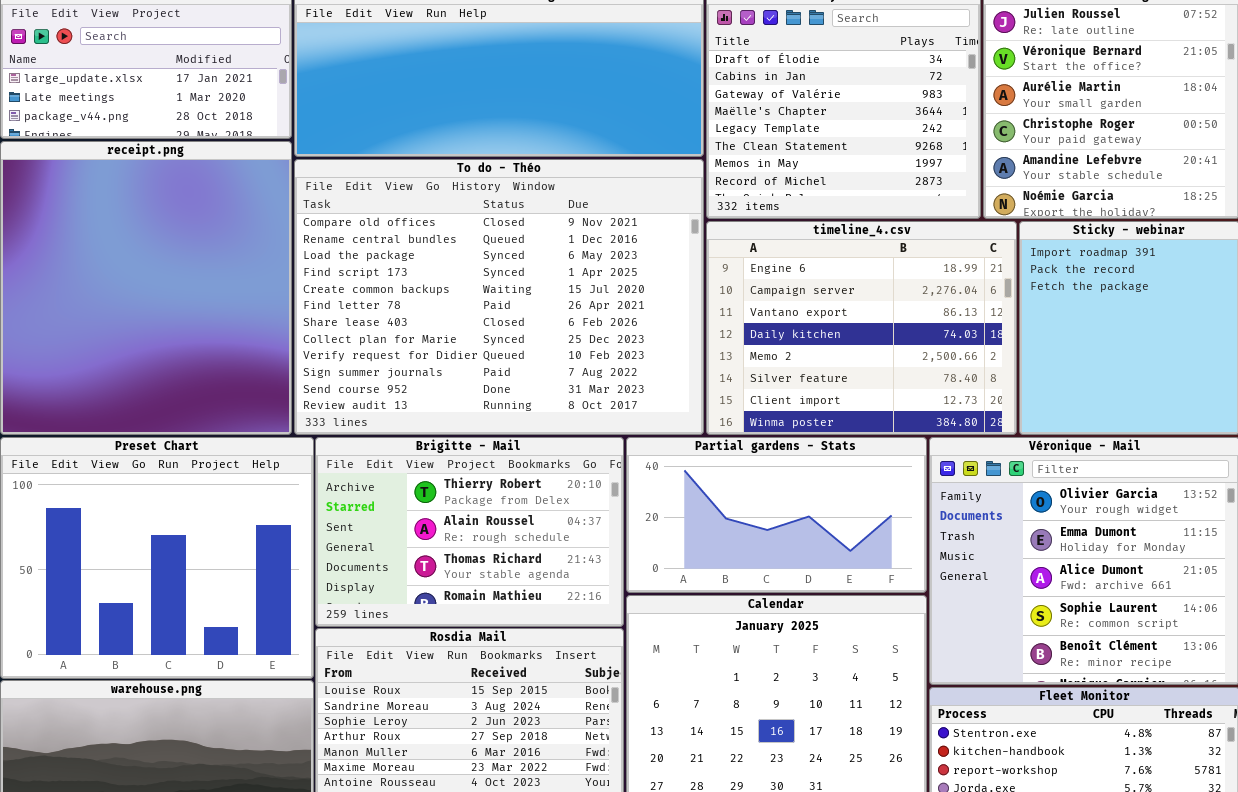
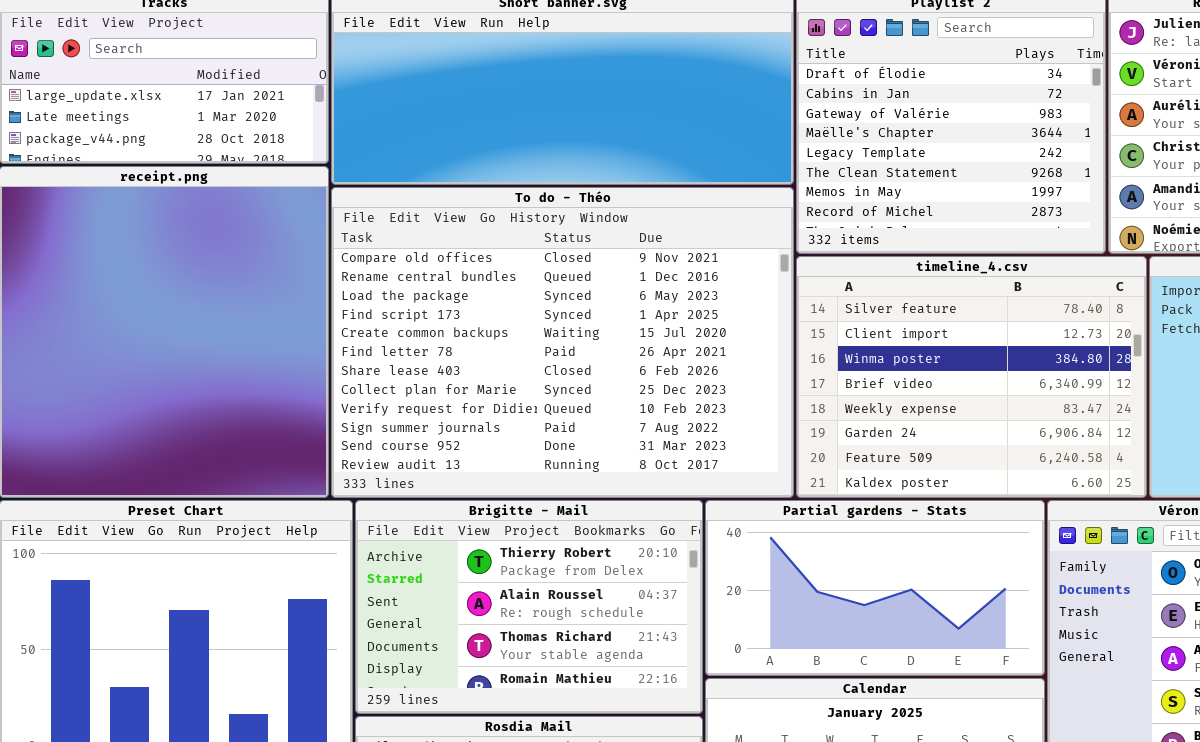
timeline_4.csv: [706,221,1017,435] -> [796,256,1147,498], scrolled down 5 rows

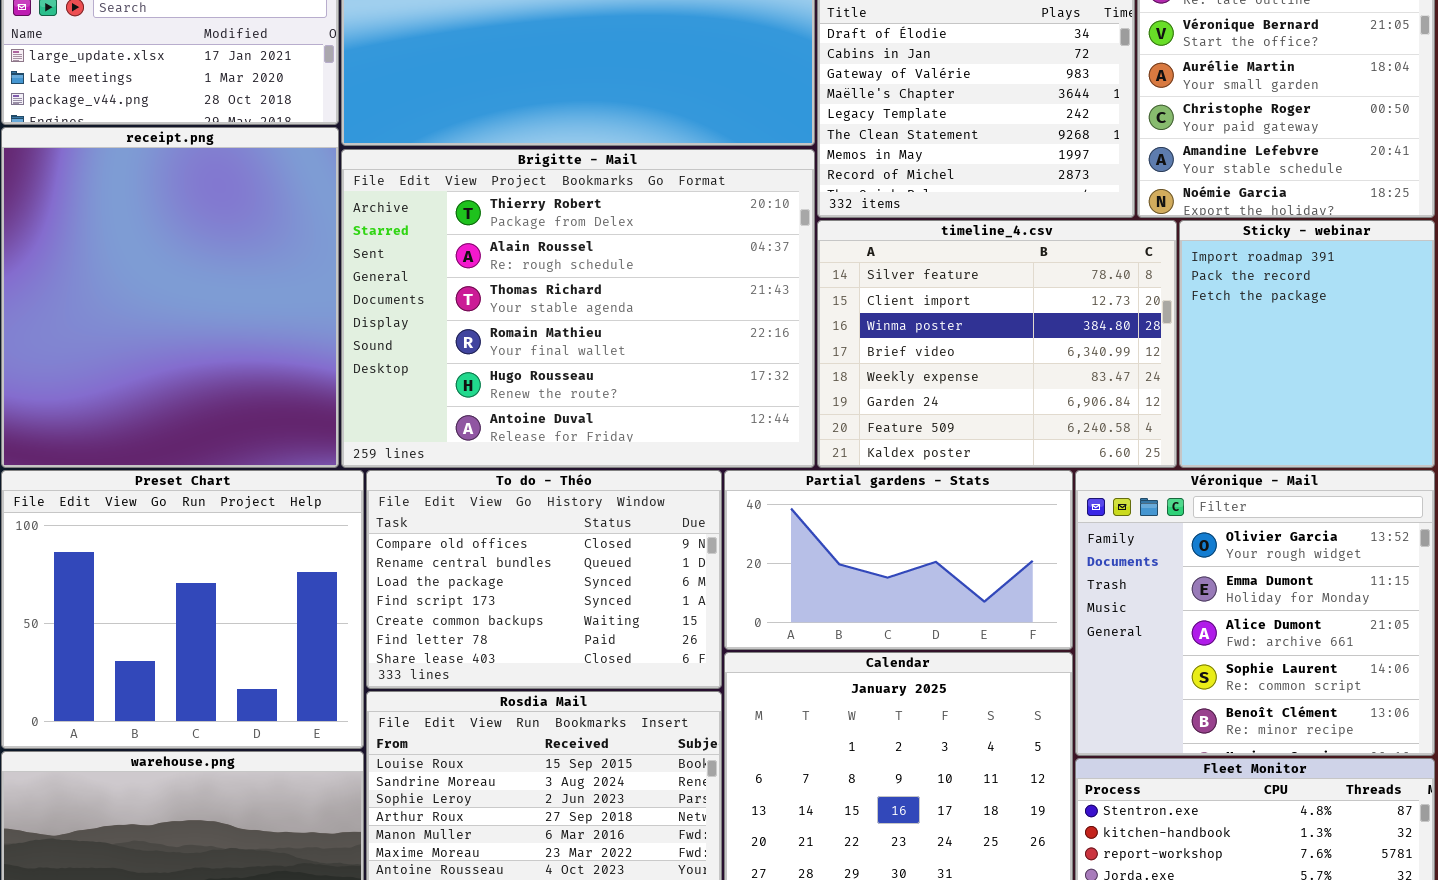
To do - Théo: [331,187,794,498] -> [366,470,722,689], moved, resized
Brigitte - Mail: [355,500,703,714] -> [341,149,815,468], moved, resized

